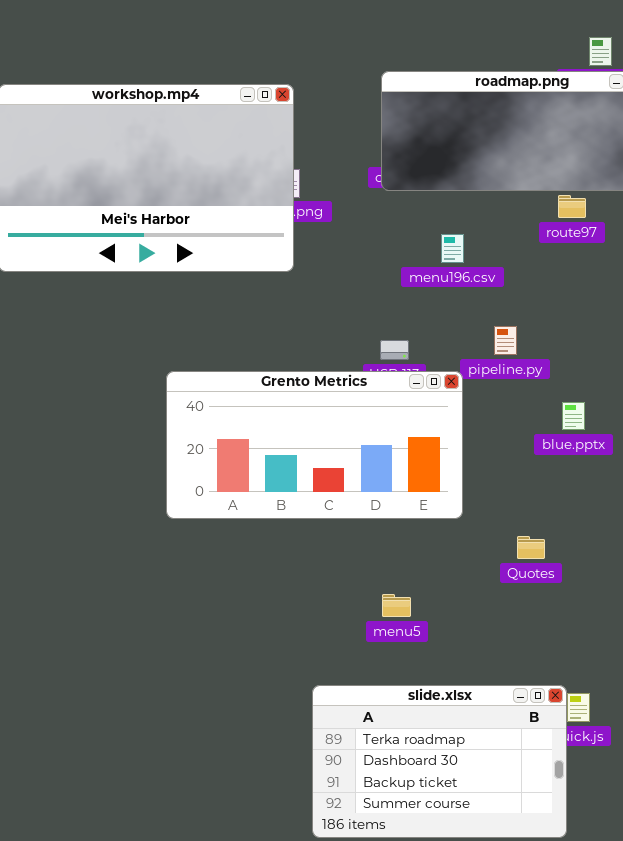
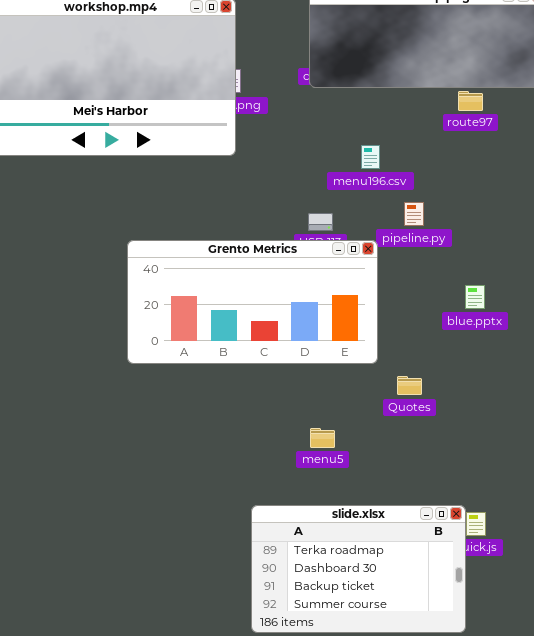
menu196.csv: [441,234,464,263] -> [361,145,380,169], moved
blue.pptx: [562,402,585,430] -> [465,285,485,309], moved
Quotes: [517,536,545,559] -> [397,376,422,395], moved

